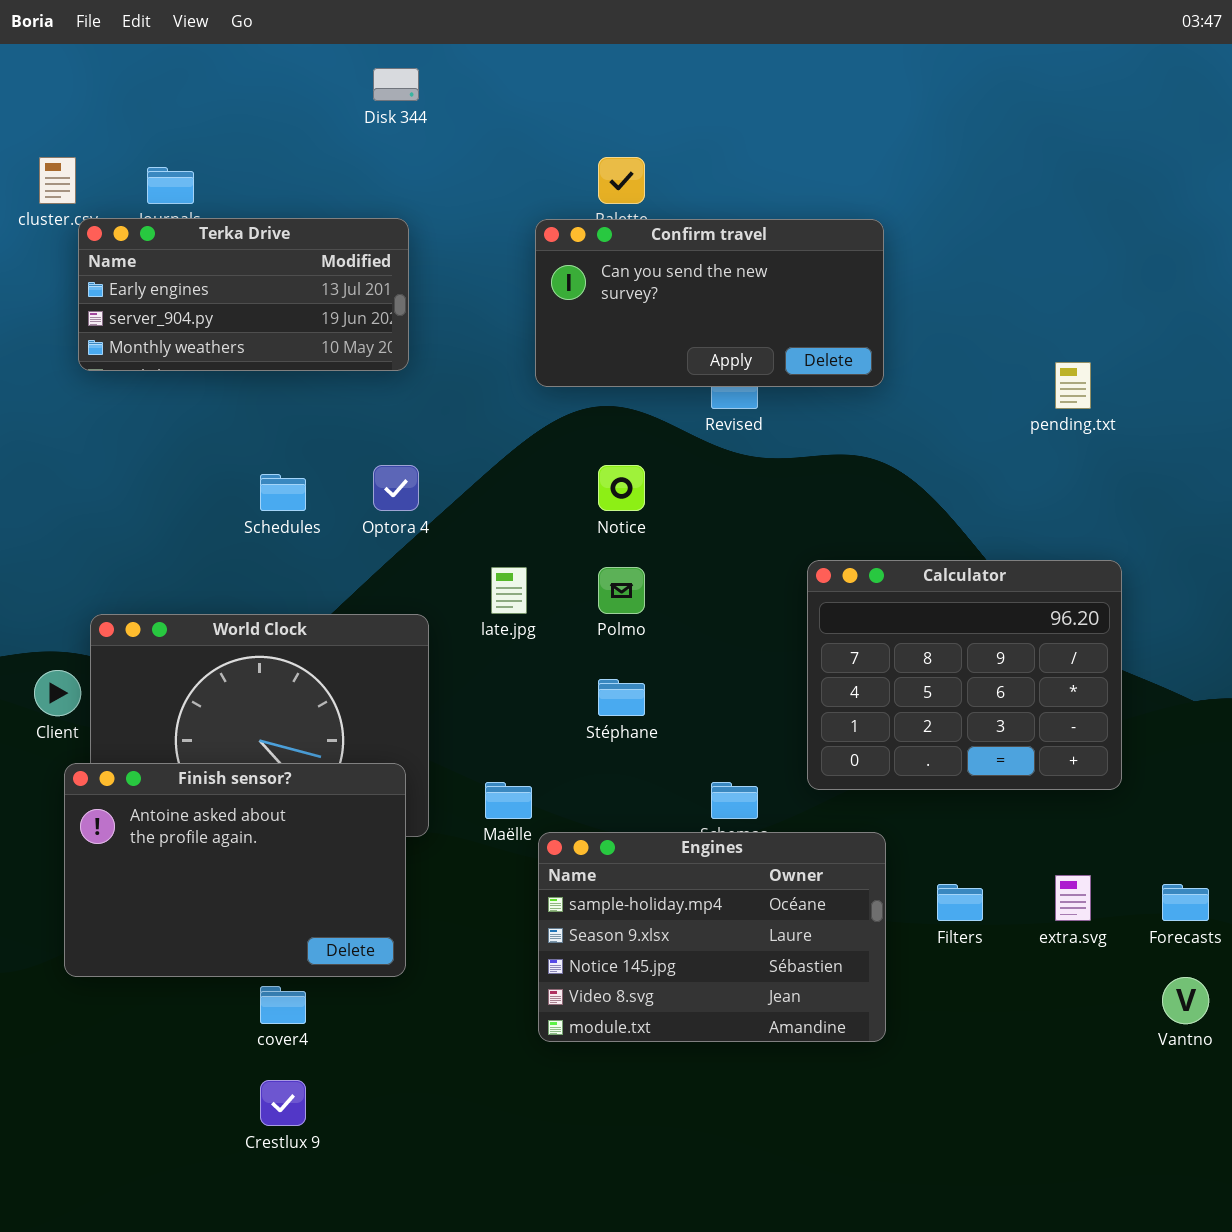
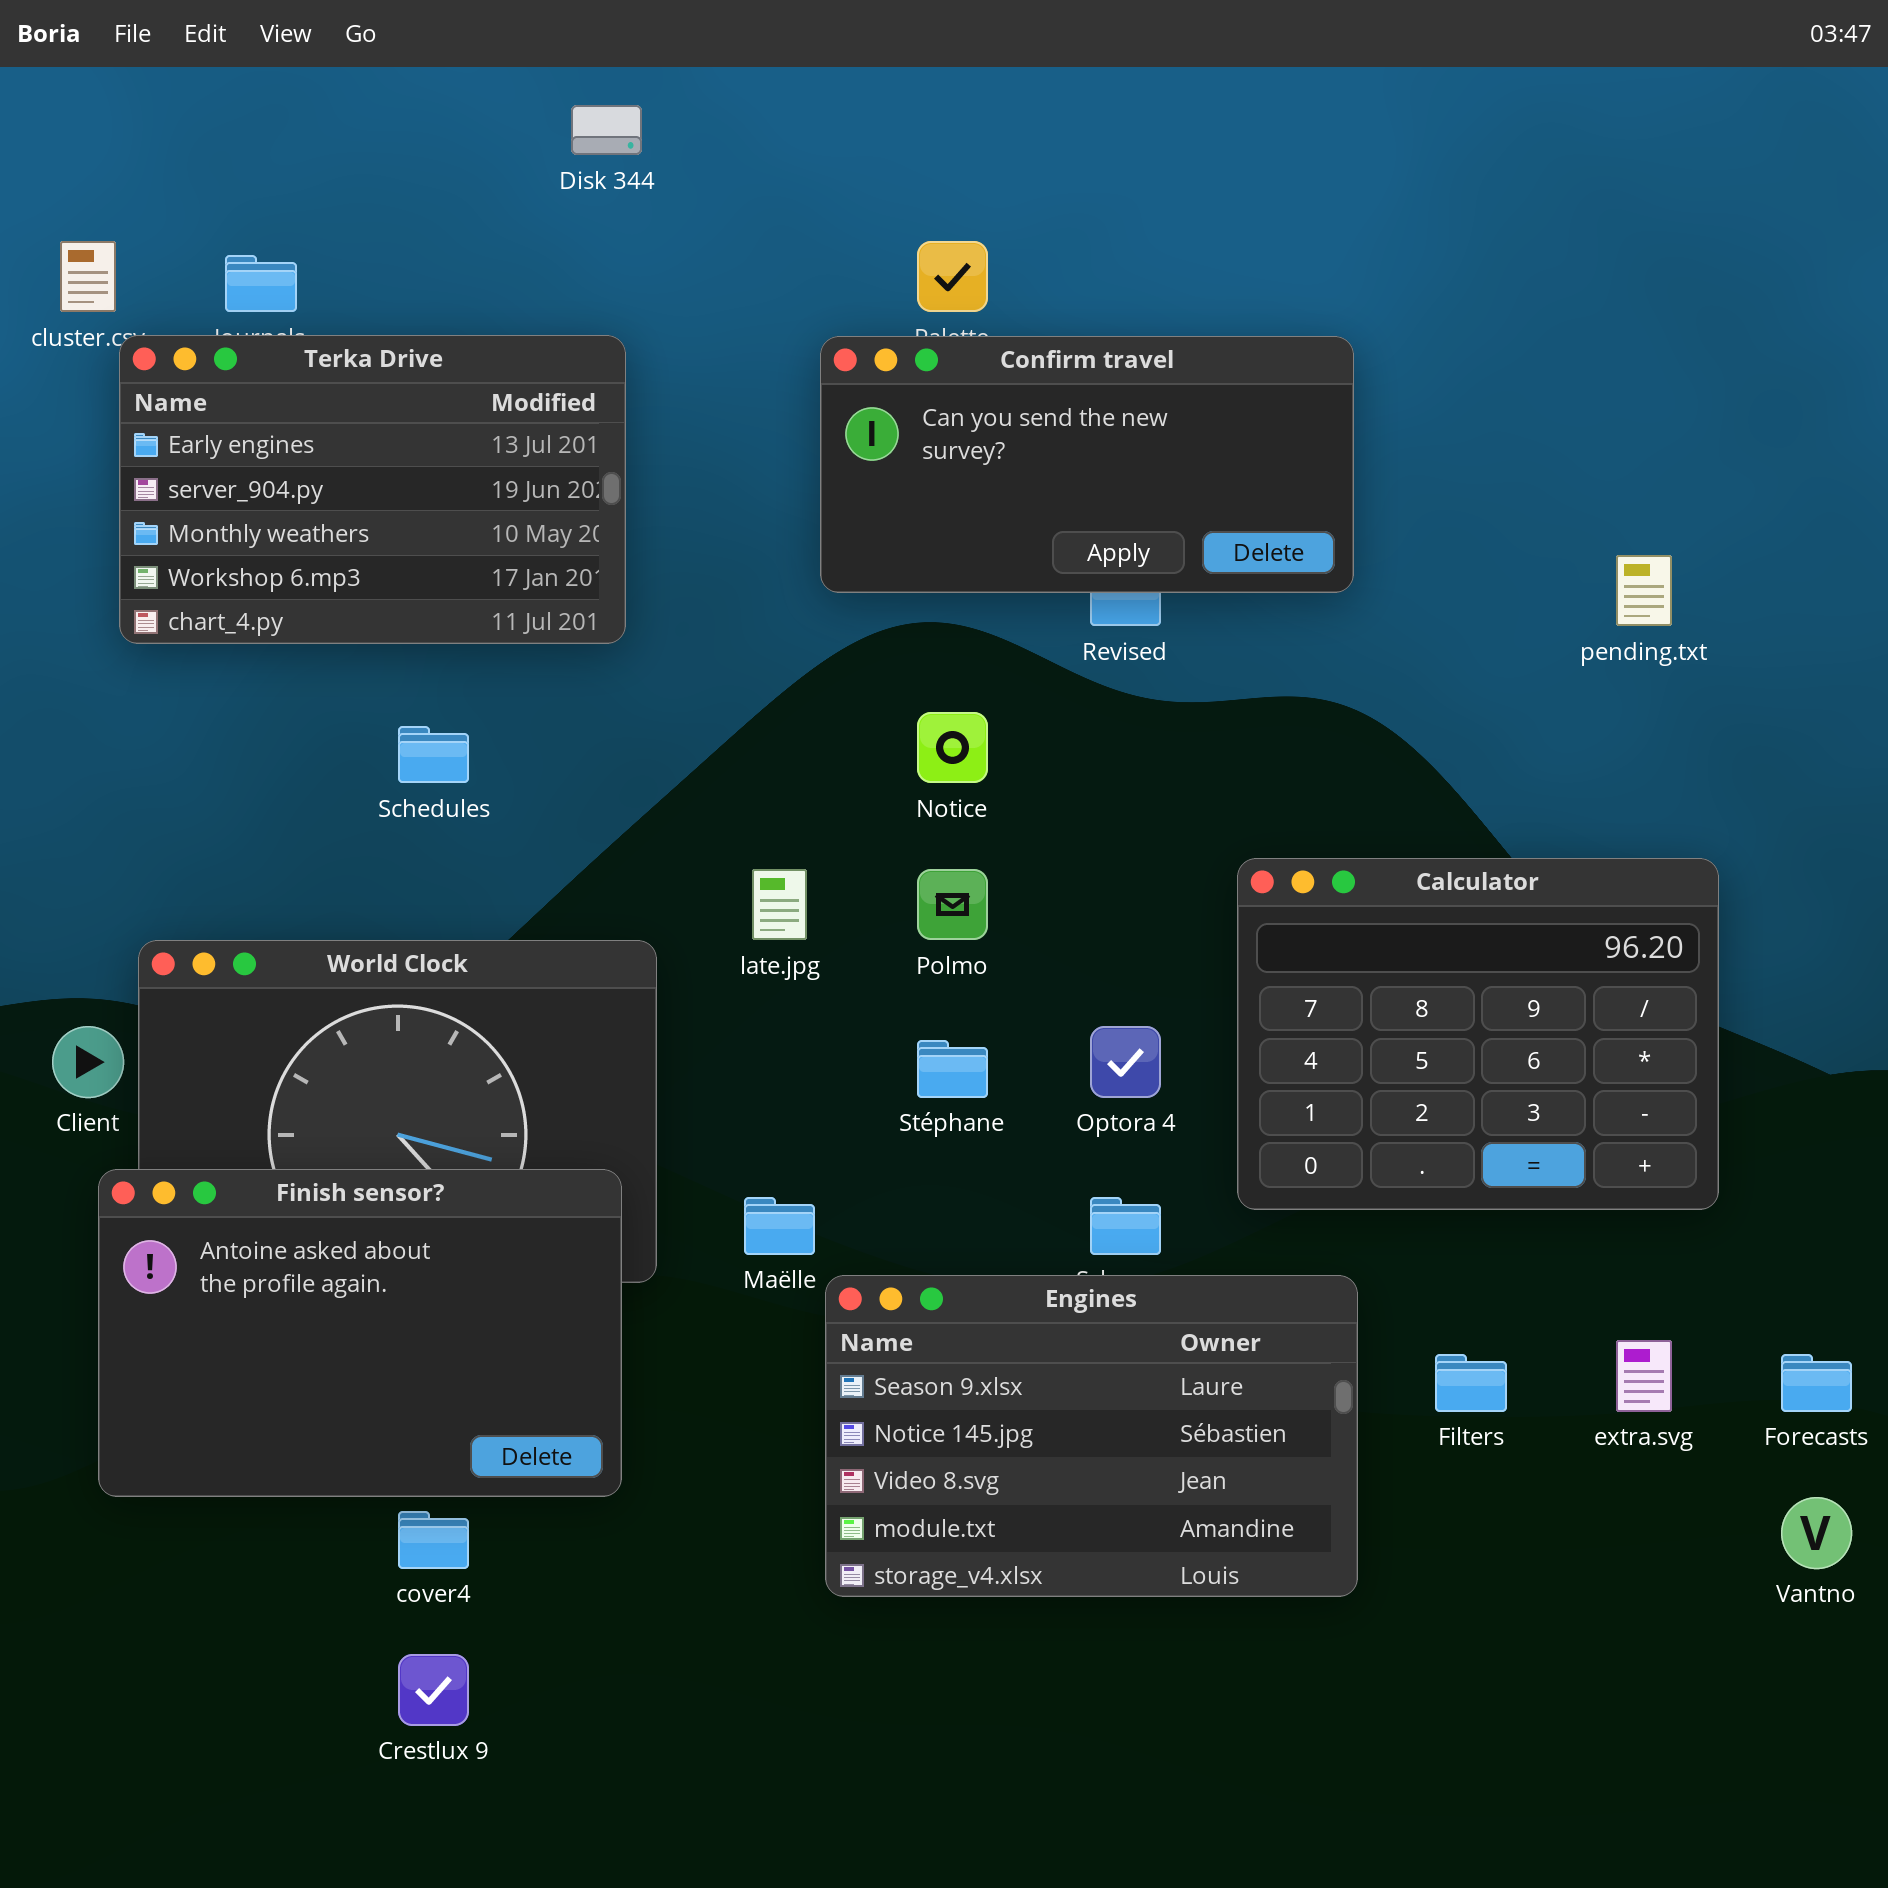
Terka Drive: [78,218,409,371] -> [119,335,626,644], resized
Optora 4: [373,465,419,511] -> [1090,1026,1161,1098], moved
Engines: [538,832,886,1042] -> [825,1275,1358,1597], scrolled down 1 row

